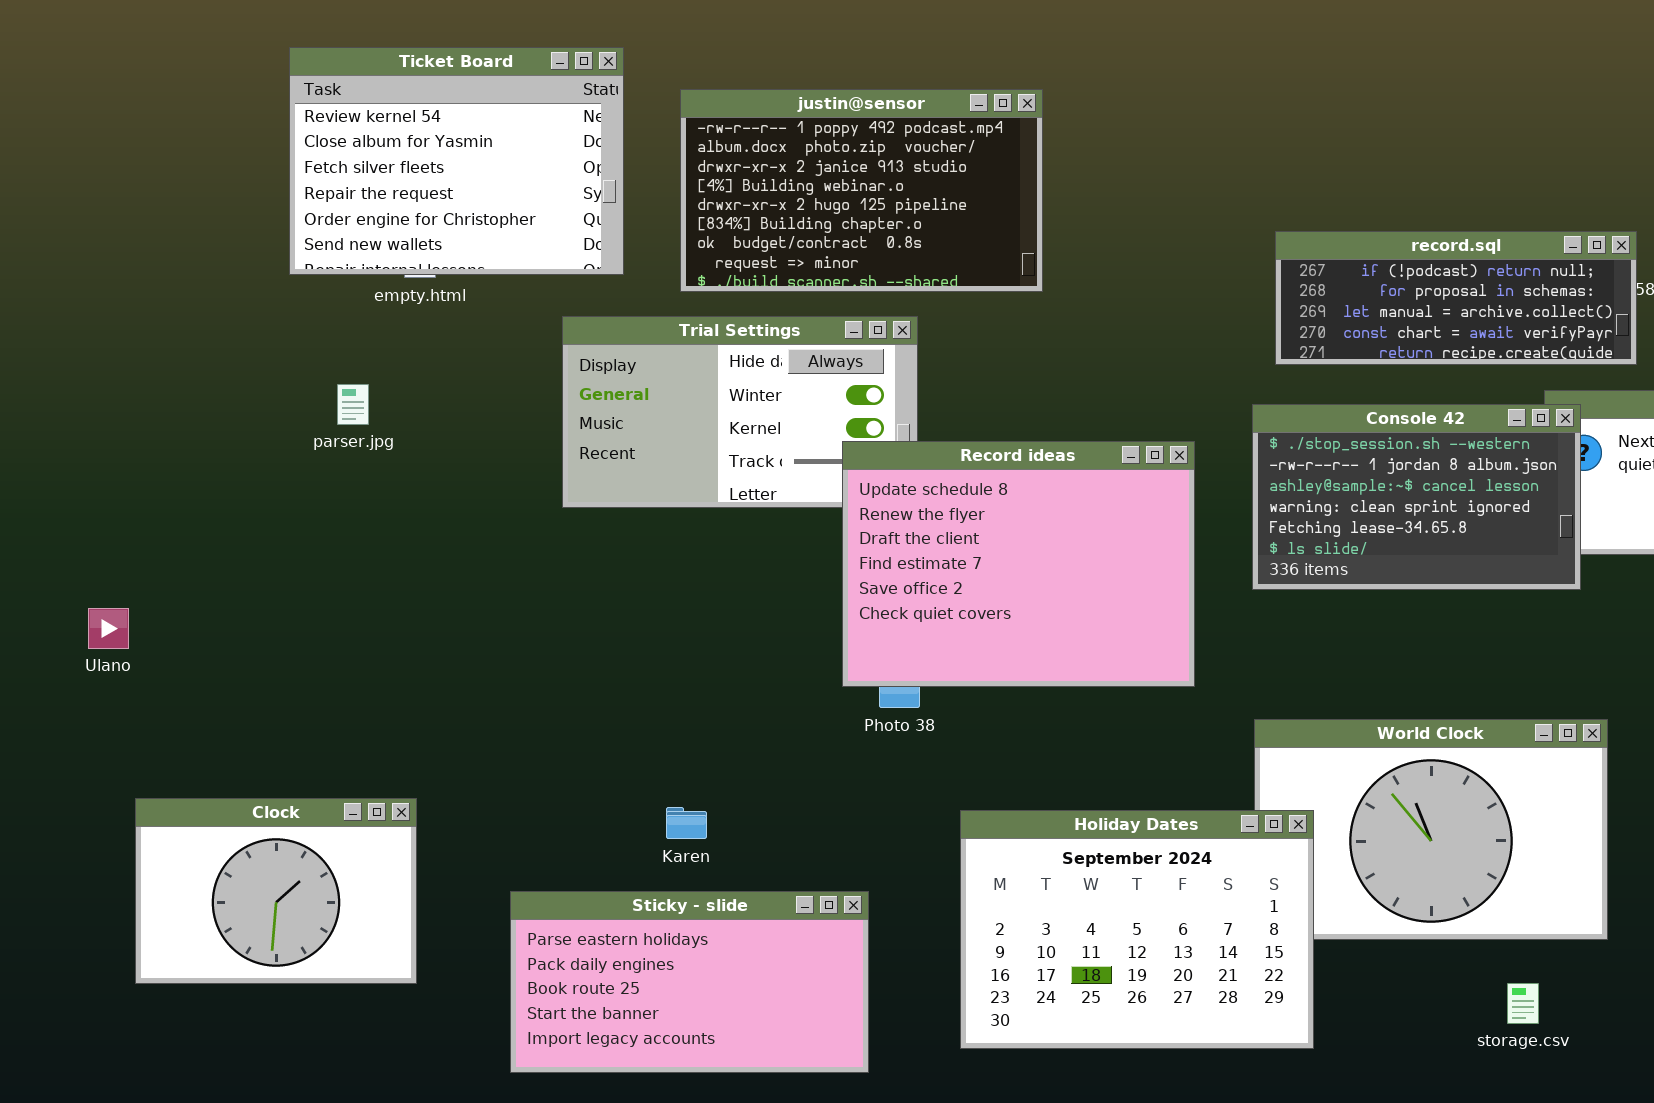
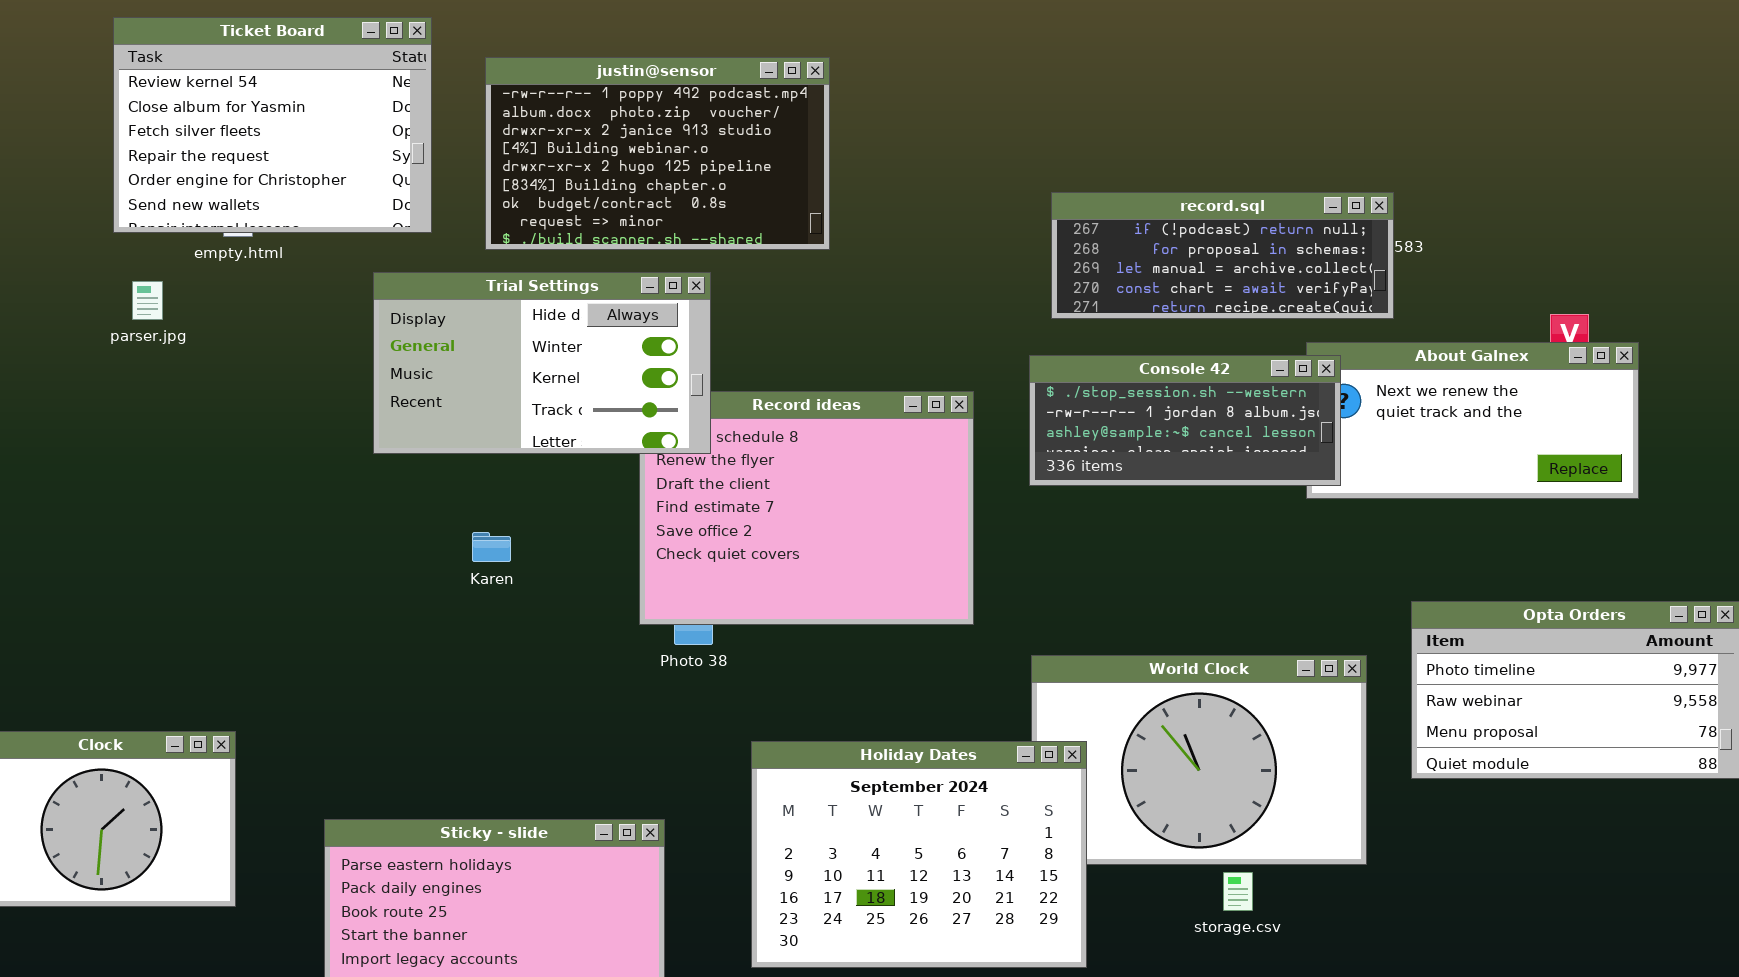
Trial Settings: [562,316,918,508] -> [373,272,711,454], raised
parser.jpg: [337,384,369,425] -> [132,281,163,320], moved
Console 42: [1252,404,1581,590] -> [1029,355,1341,486], resized
Karen: [666,807,707,839] -> [472,532,511,562], moved
storage.csv: [1507,983,1539,1024] -> [1223,872,1253,911], moved

